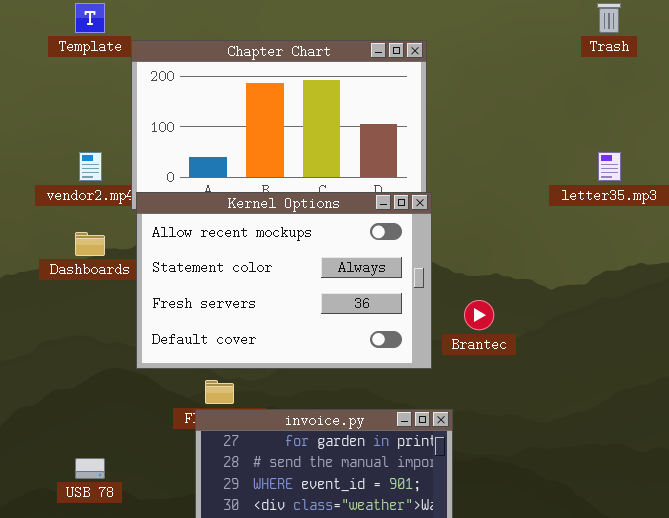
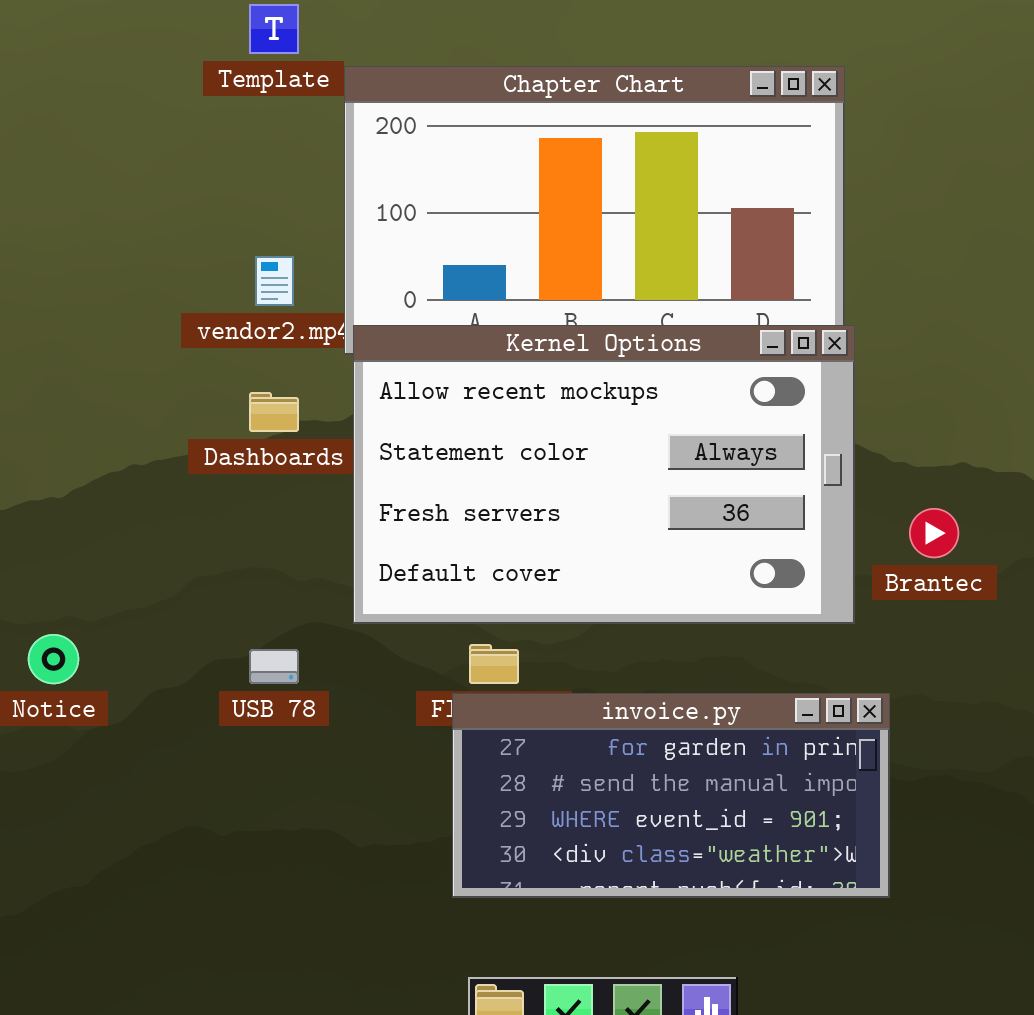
USB 78: [75,458,105,479] -> [249,649,299,684], moved

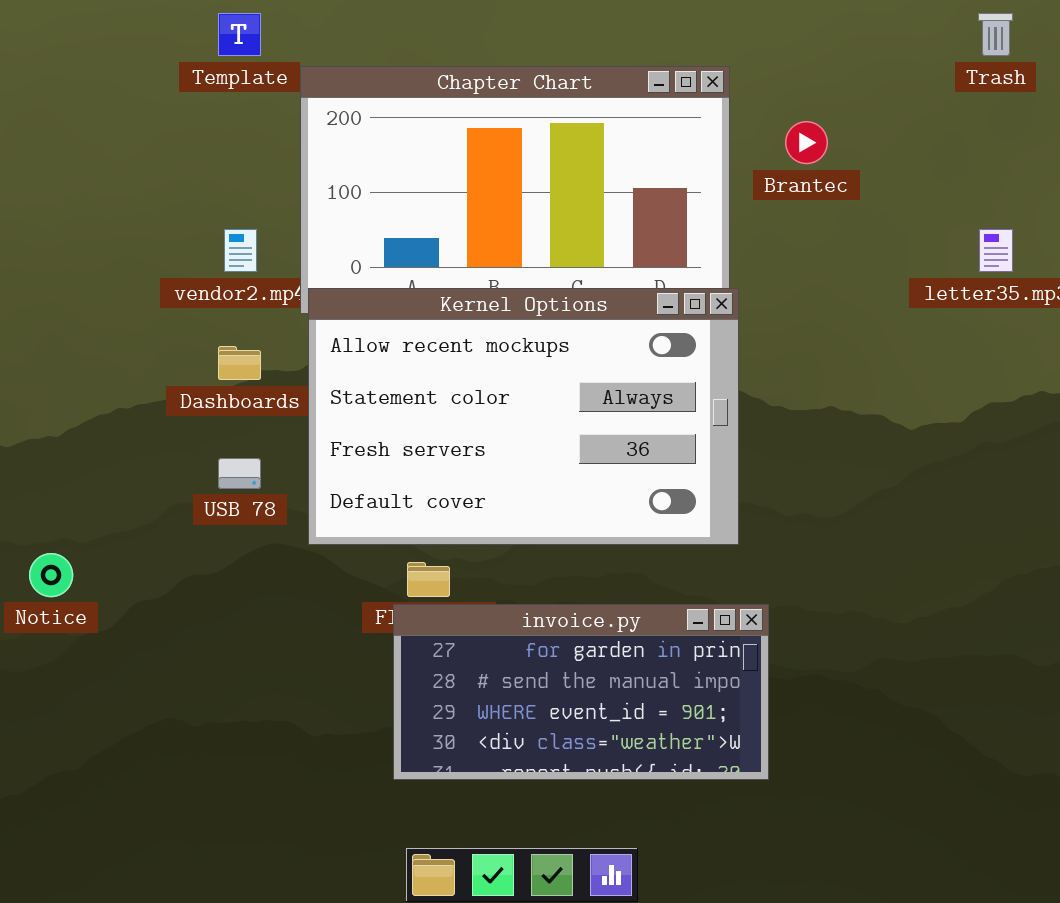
Brantec: [909,508,959,558] -> [785,121,828,164], moved
USB 78: [249,649,299,684] -> [218,458,261,489], moved

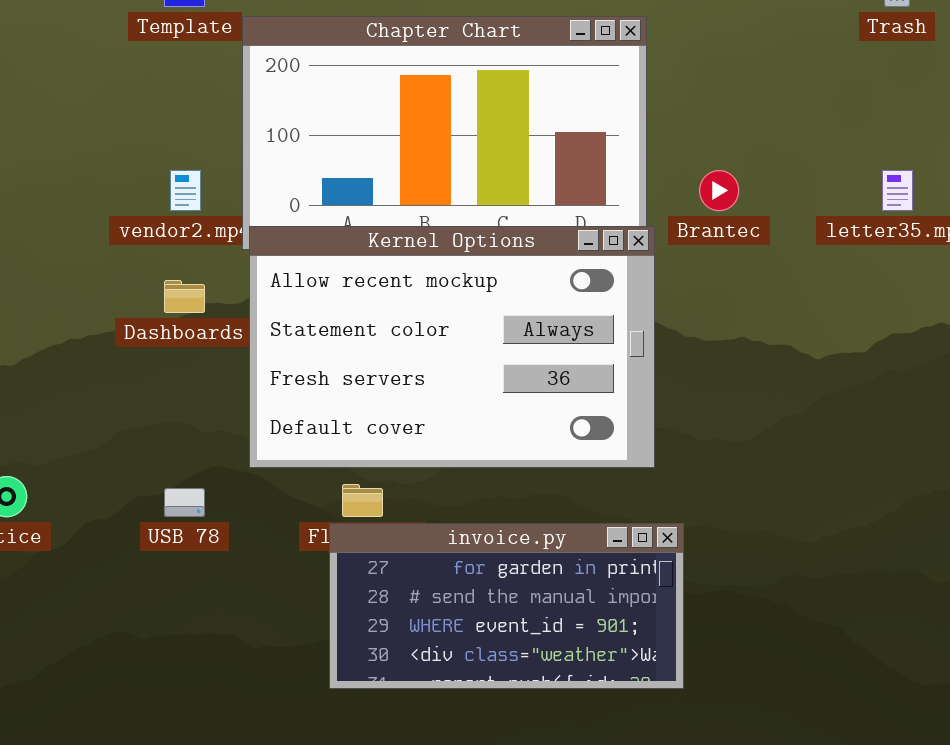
Brantec: [785,121,828,164] -> [699,170,739,211], moved
USB 78: [218,458,261,489] -> [164,488,205,517], moved

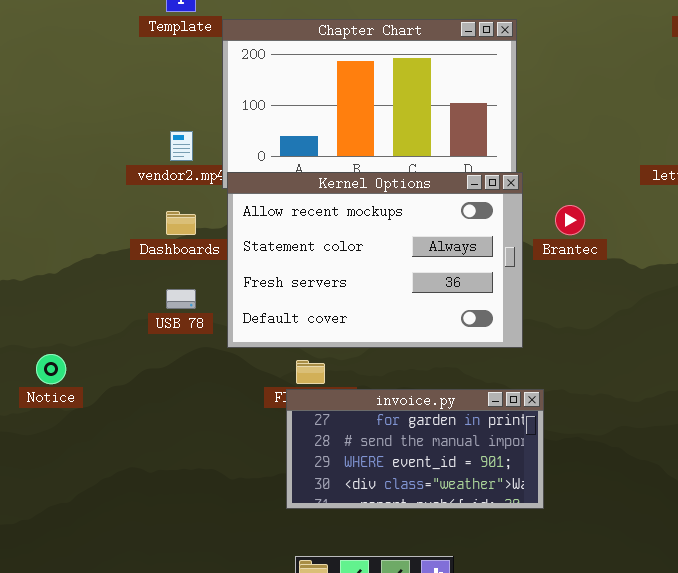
Brantec: [699,170,739,211] -> [555,205,585,235], moved
USB 78: [164,488,205,517] -> [166,289,196,309], moved

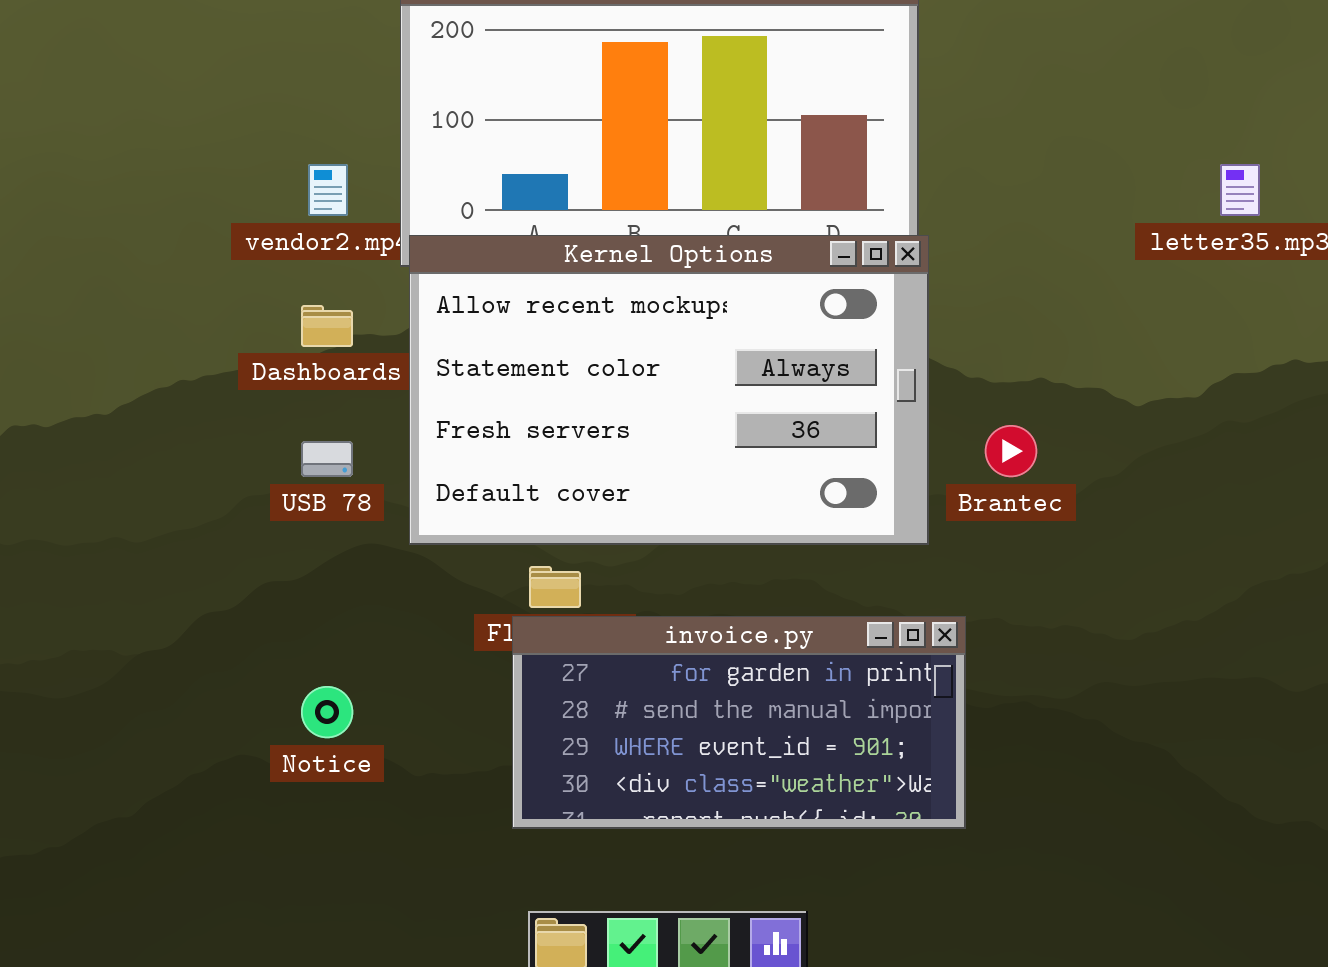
Brantec: [555,205,585,235] -> [985,425,1037,477], moved
Notice: [36,354,66,384] -> [301,686,353,738], moved

